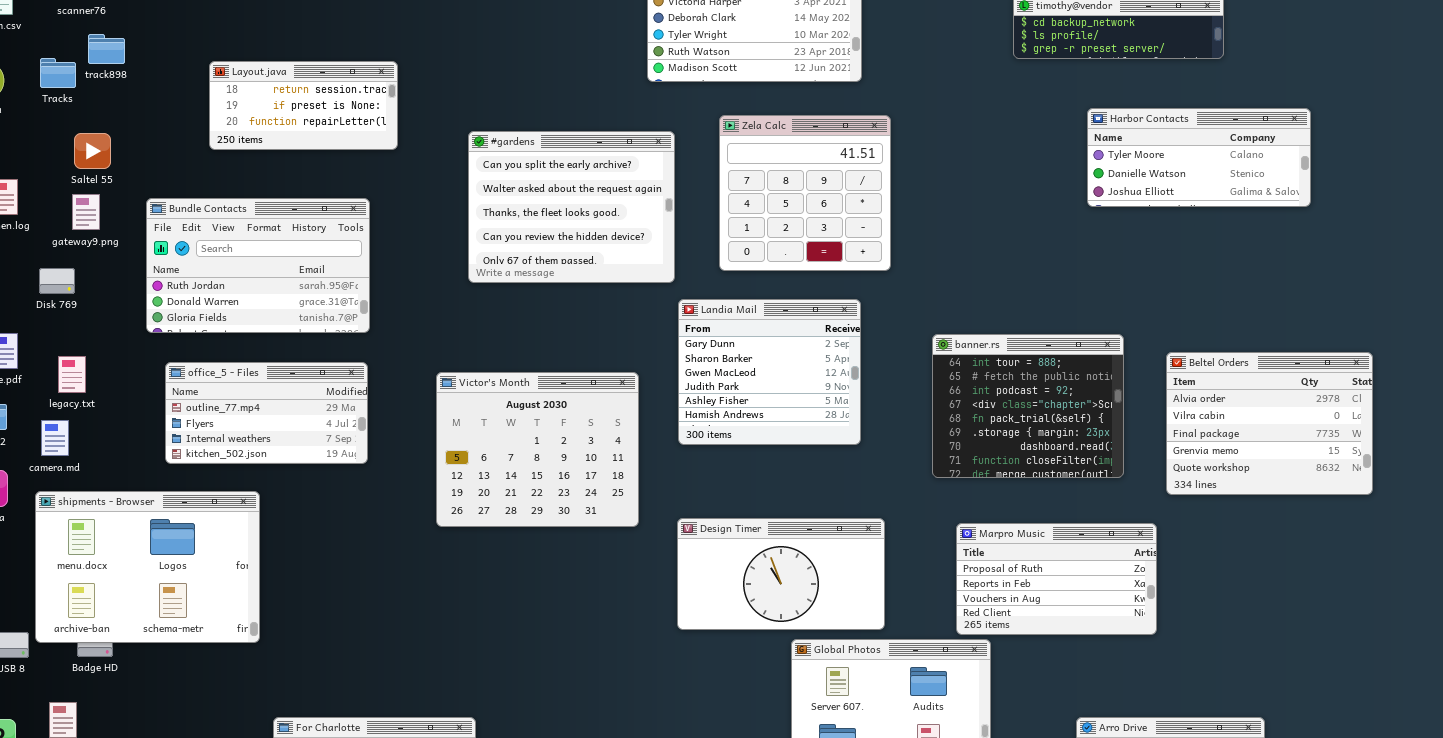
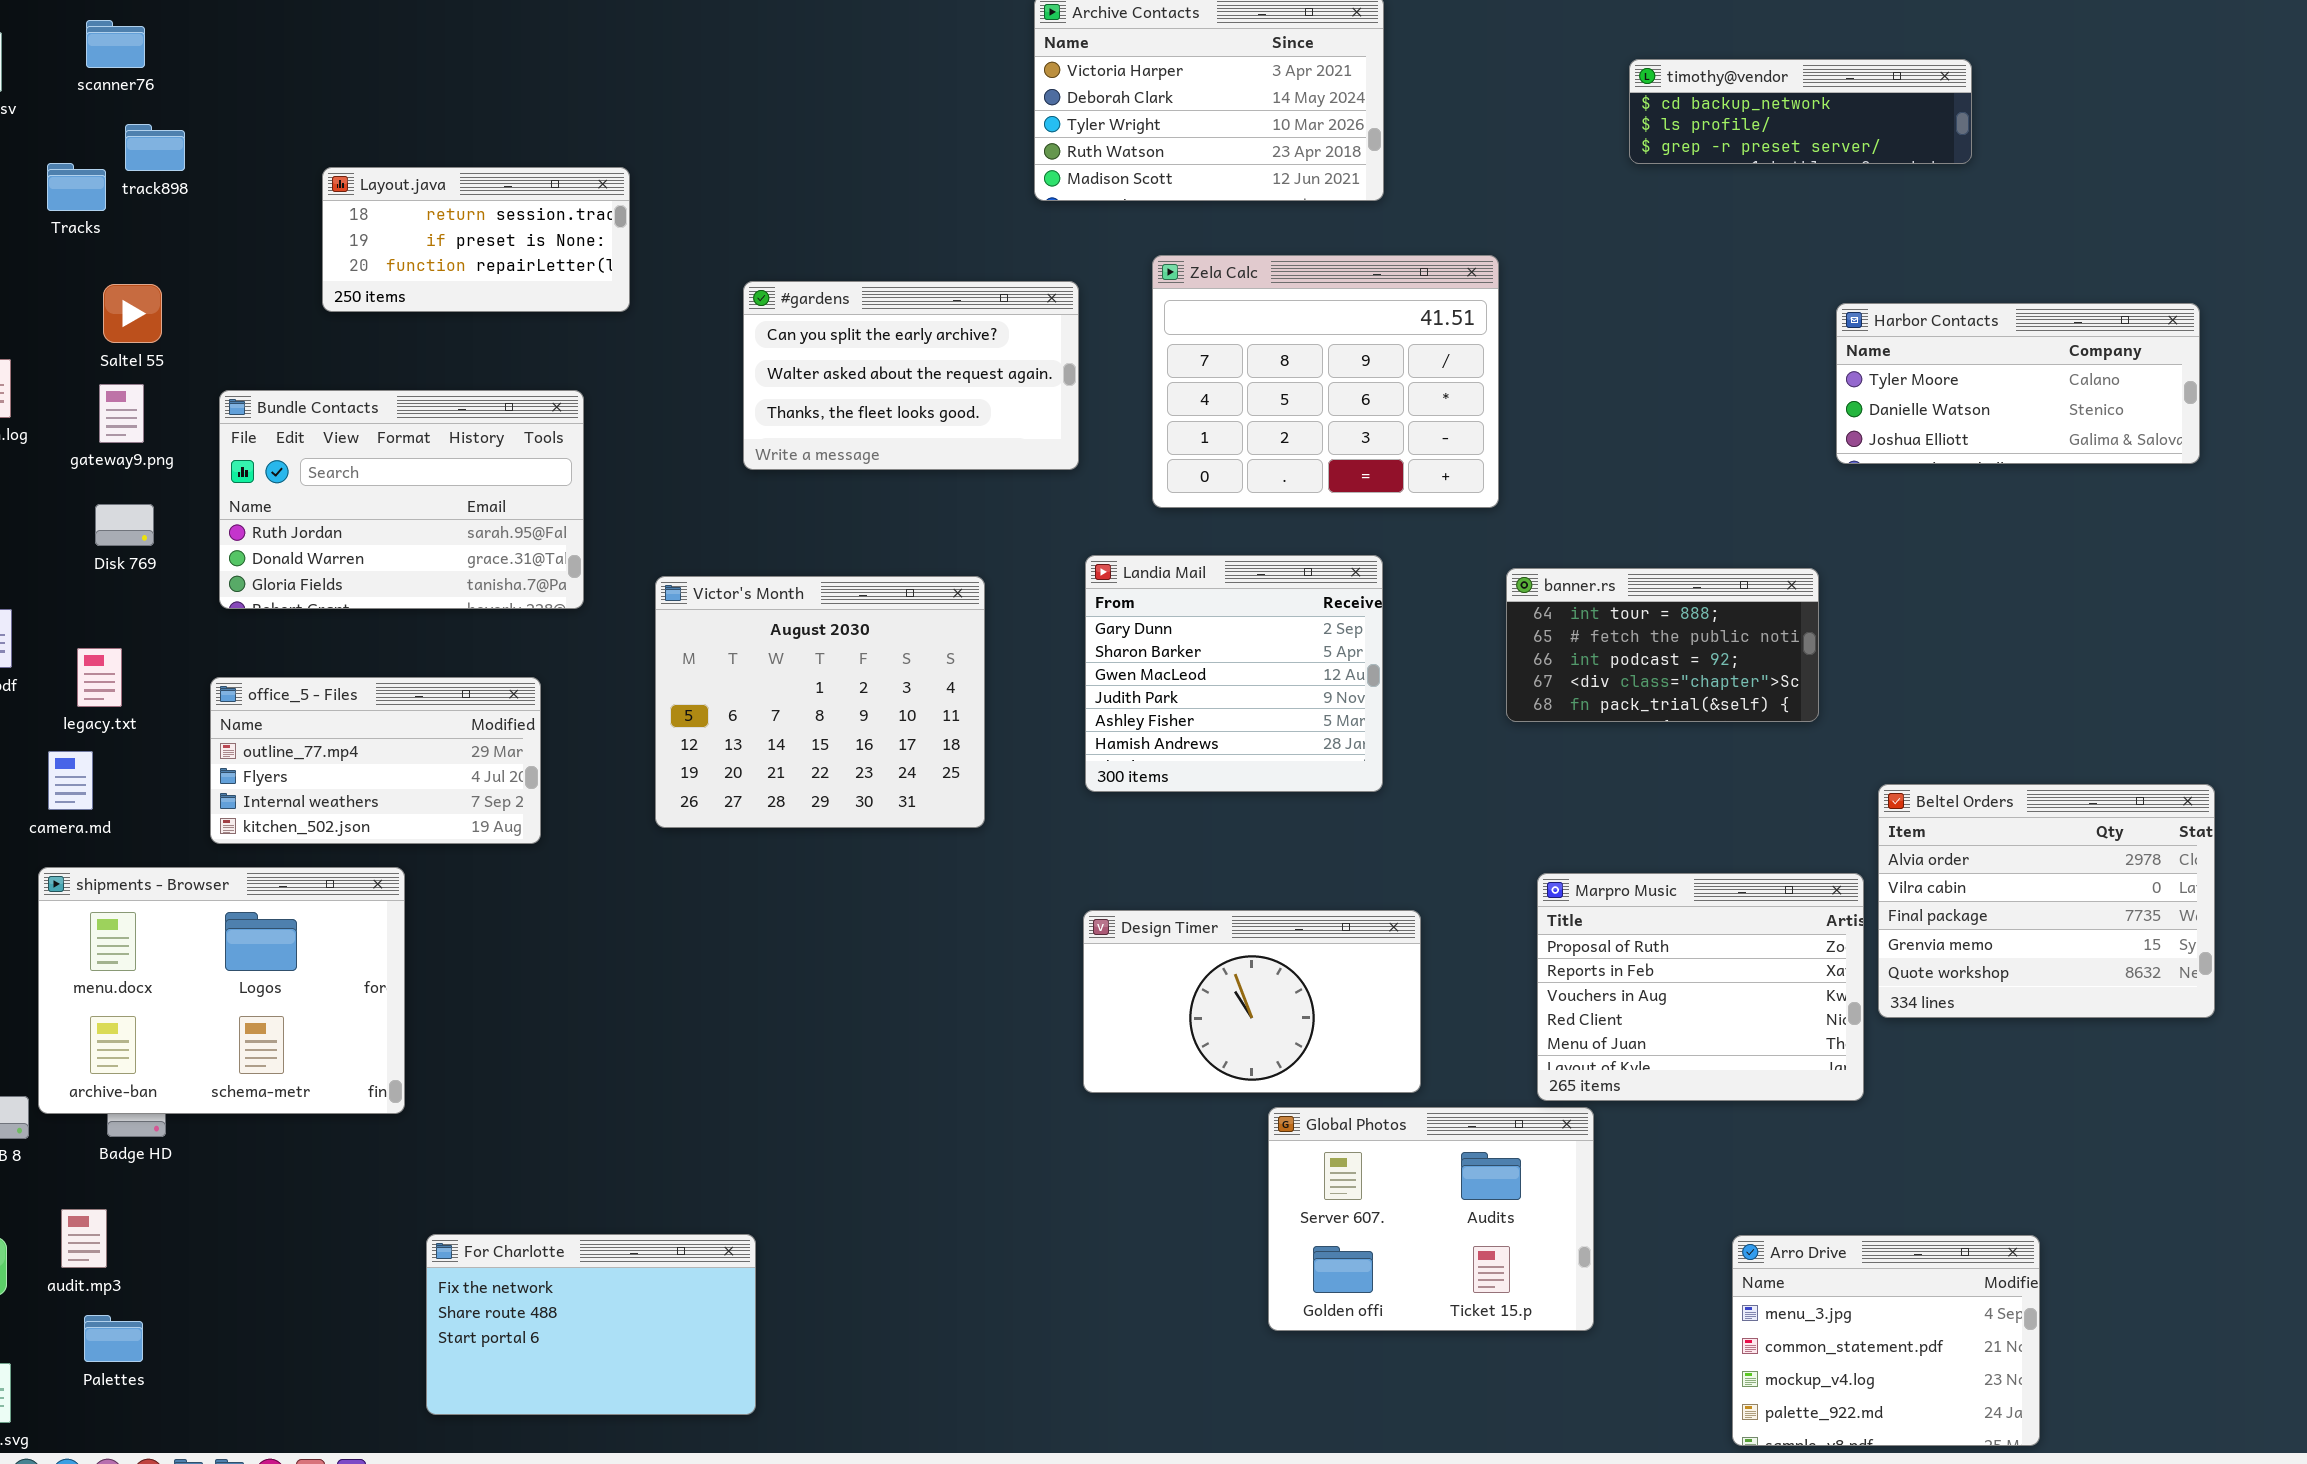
Harbor Contacts: [1087,108,1311,207] -> [1836,303,2200,464], moved
Zela Calc: [719,115,891,271] -> [1152,255,1499,508], resized
#gardens: [468,131,675,283] -> [743,281,1079,470], resized
Disk 769: [39,268,75,294] -> [95,504,154,546], moved
banner.rs: [932,334,1124,478] -> [1506,568,1819,722], moved, resized
Beltel Orders: [1166,352,1373,495] -> [1878,784,2215,1018], moved
office_5 - Files: [165,362,368,464] -> [210,677,541,844], moved
Victor's Month: [436,372,639,527] -> [655,576,985,828], moved
Marpro Music: [956,523,1157,635] -> [1537,873,1864,1101], resized

